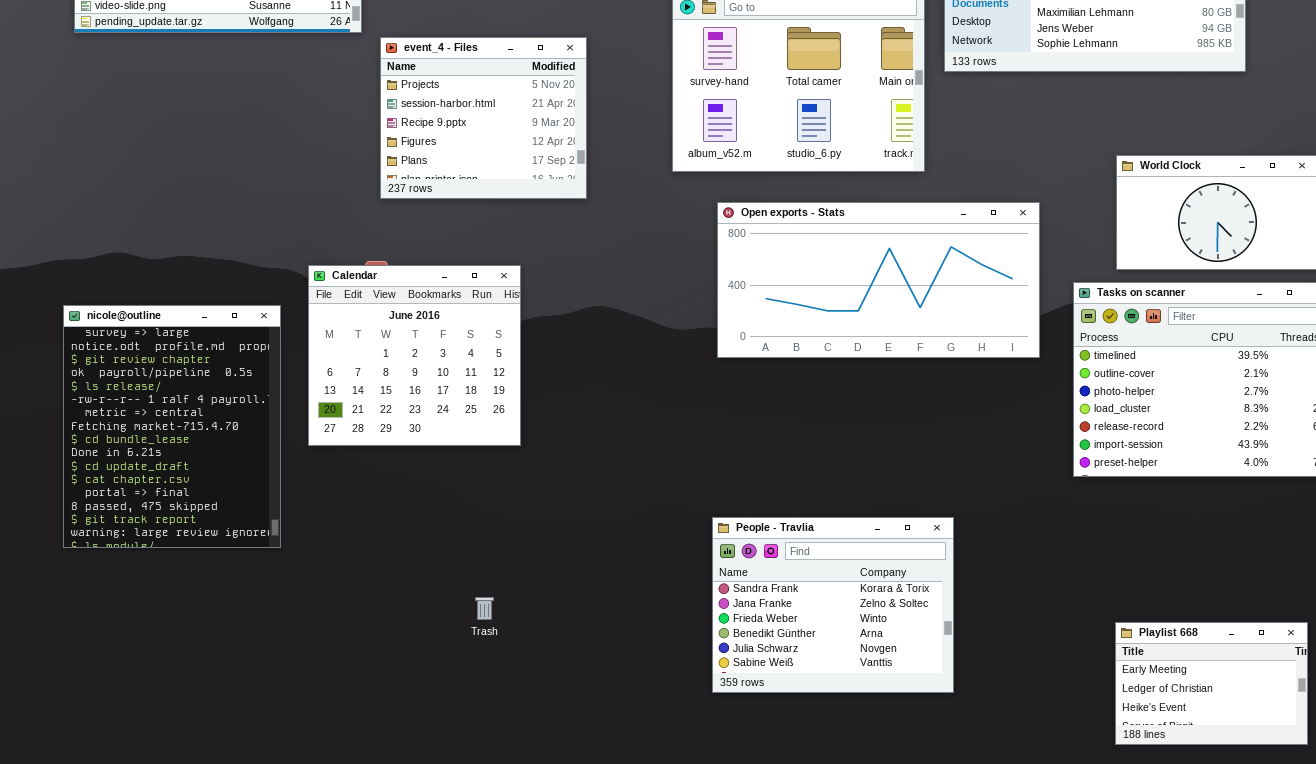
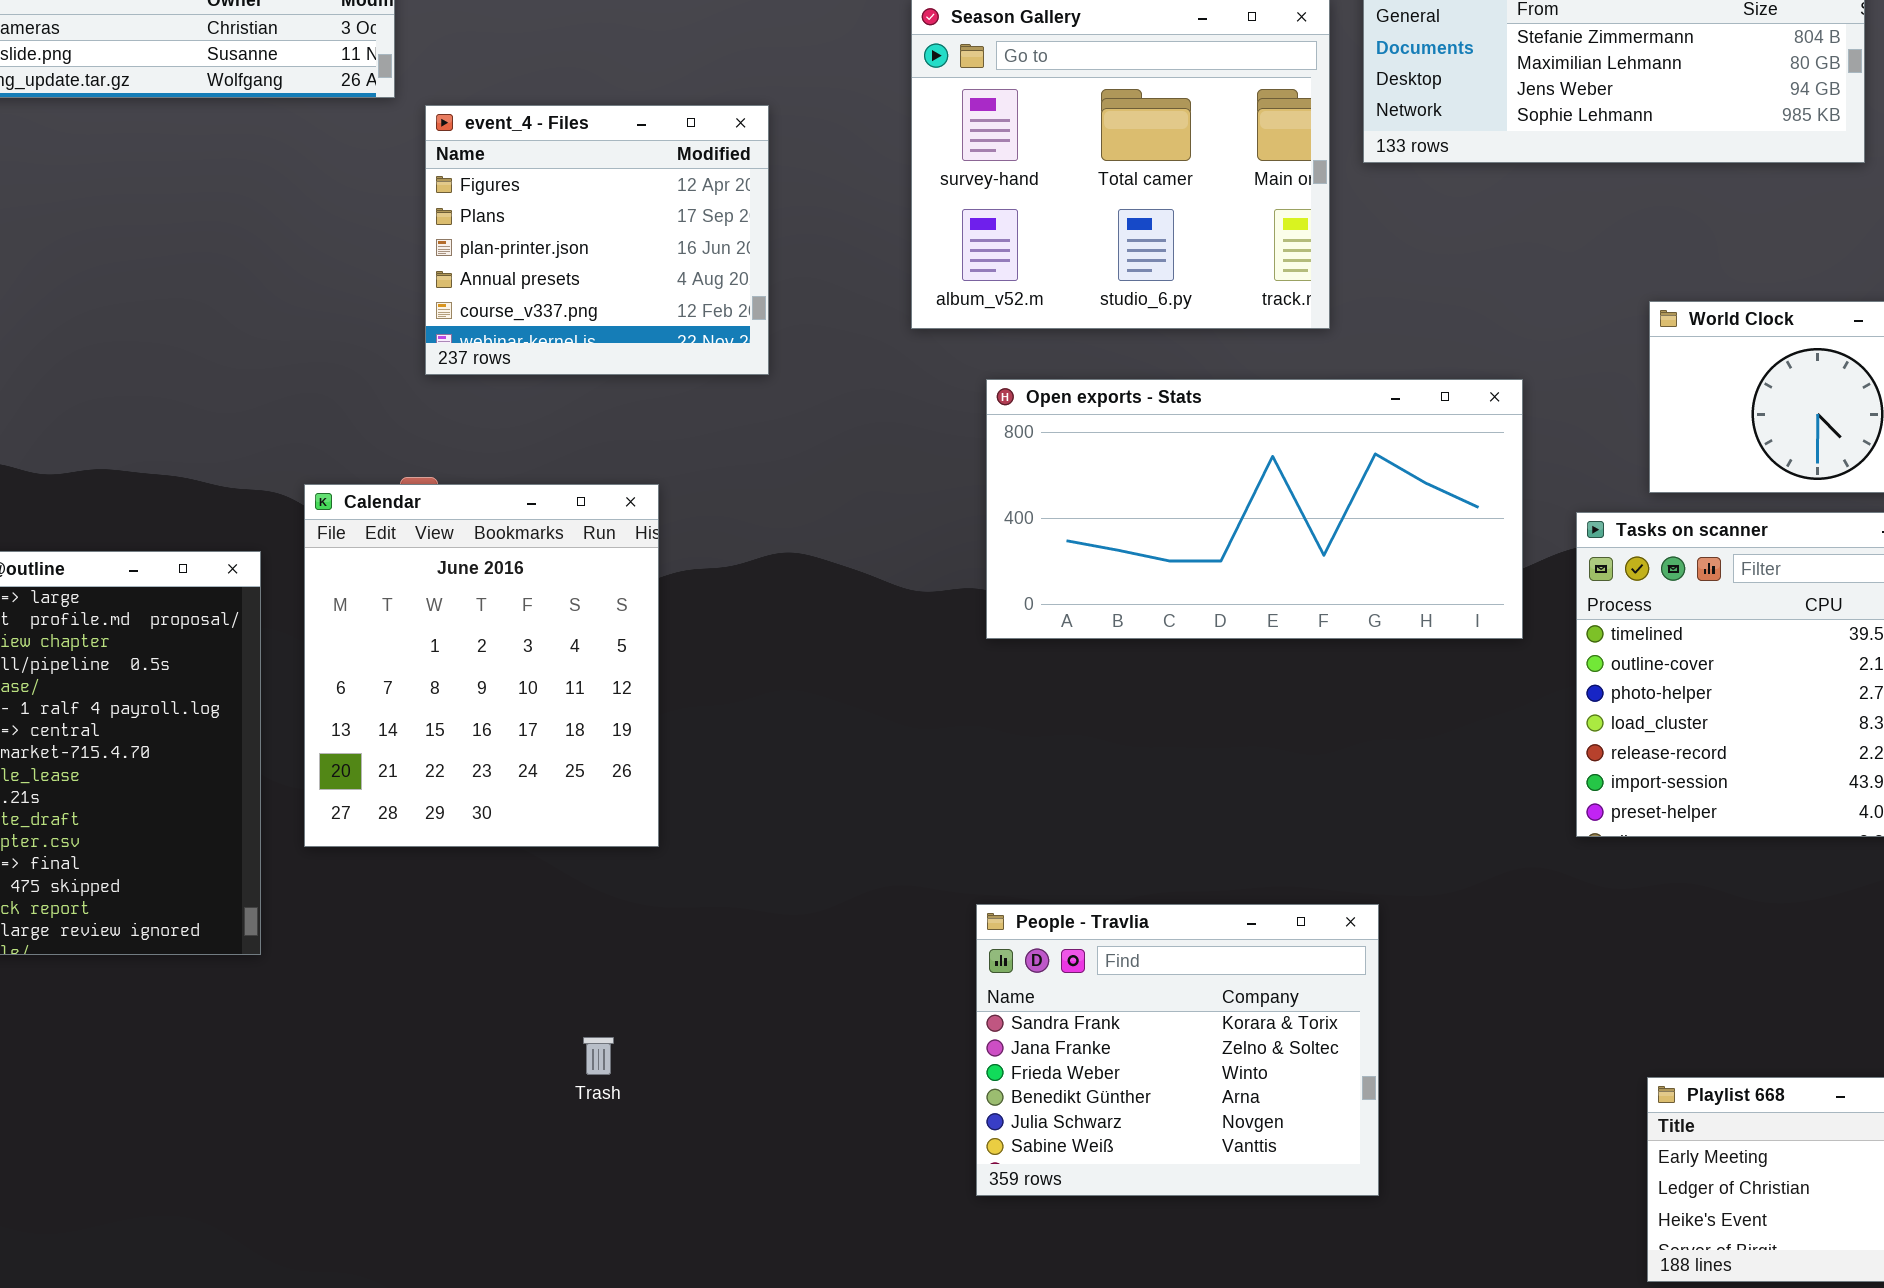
event_4 - Files: [380,37,587,199] -> [425,105,769,375], scrolled down 3 rows
Calendar: [308,265,521,446] -> [304,484,659,847], resized

